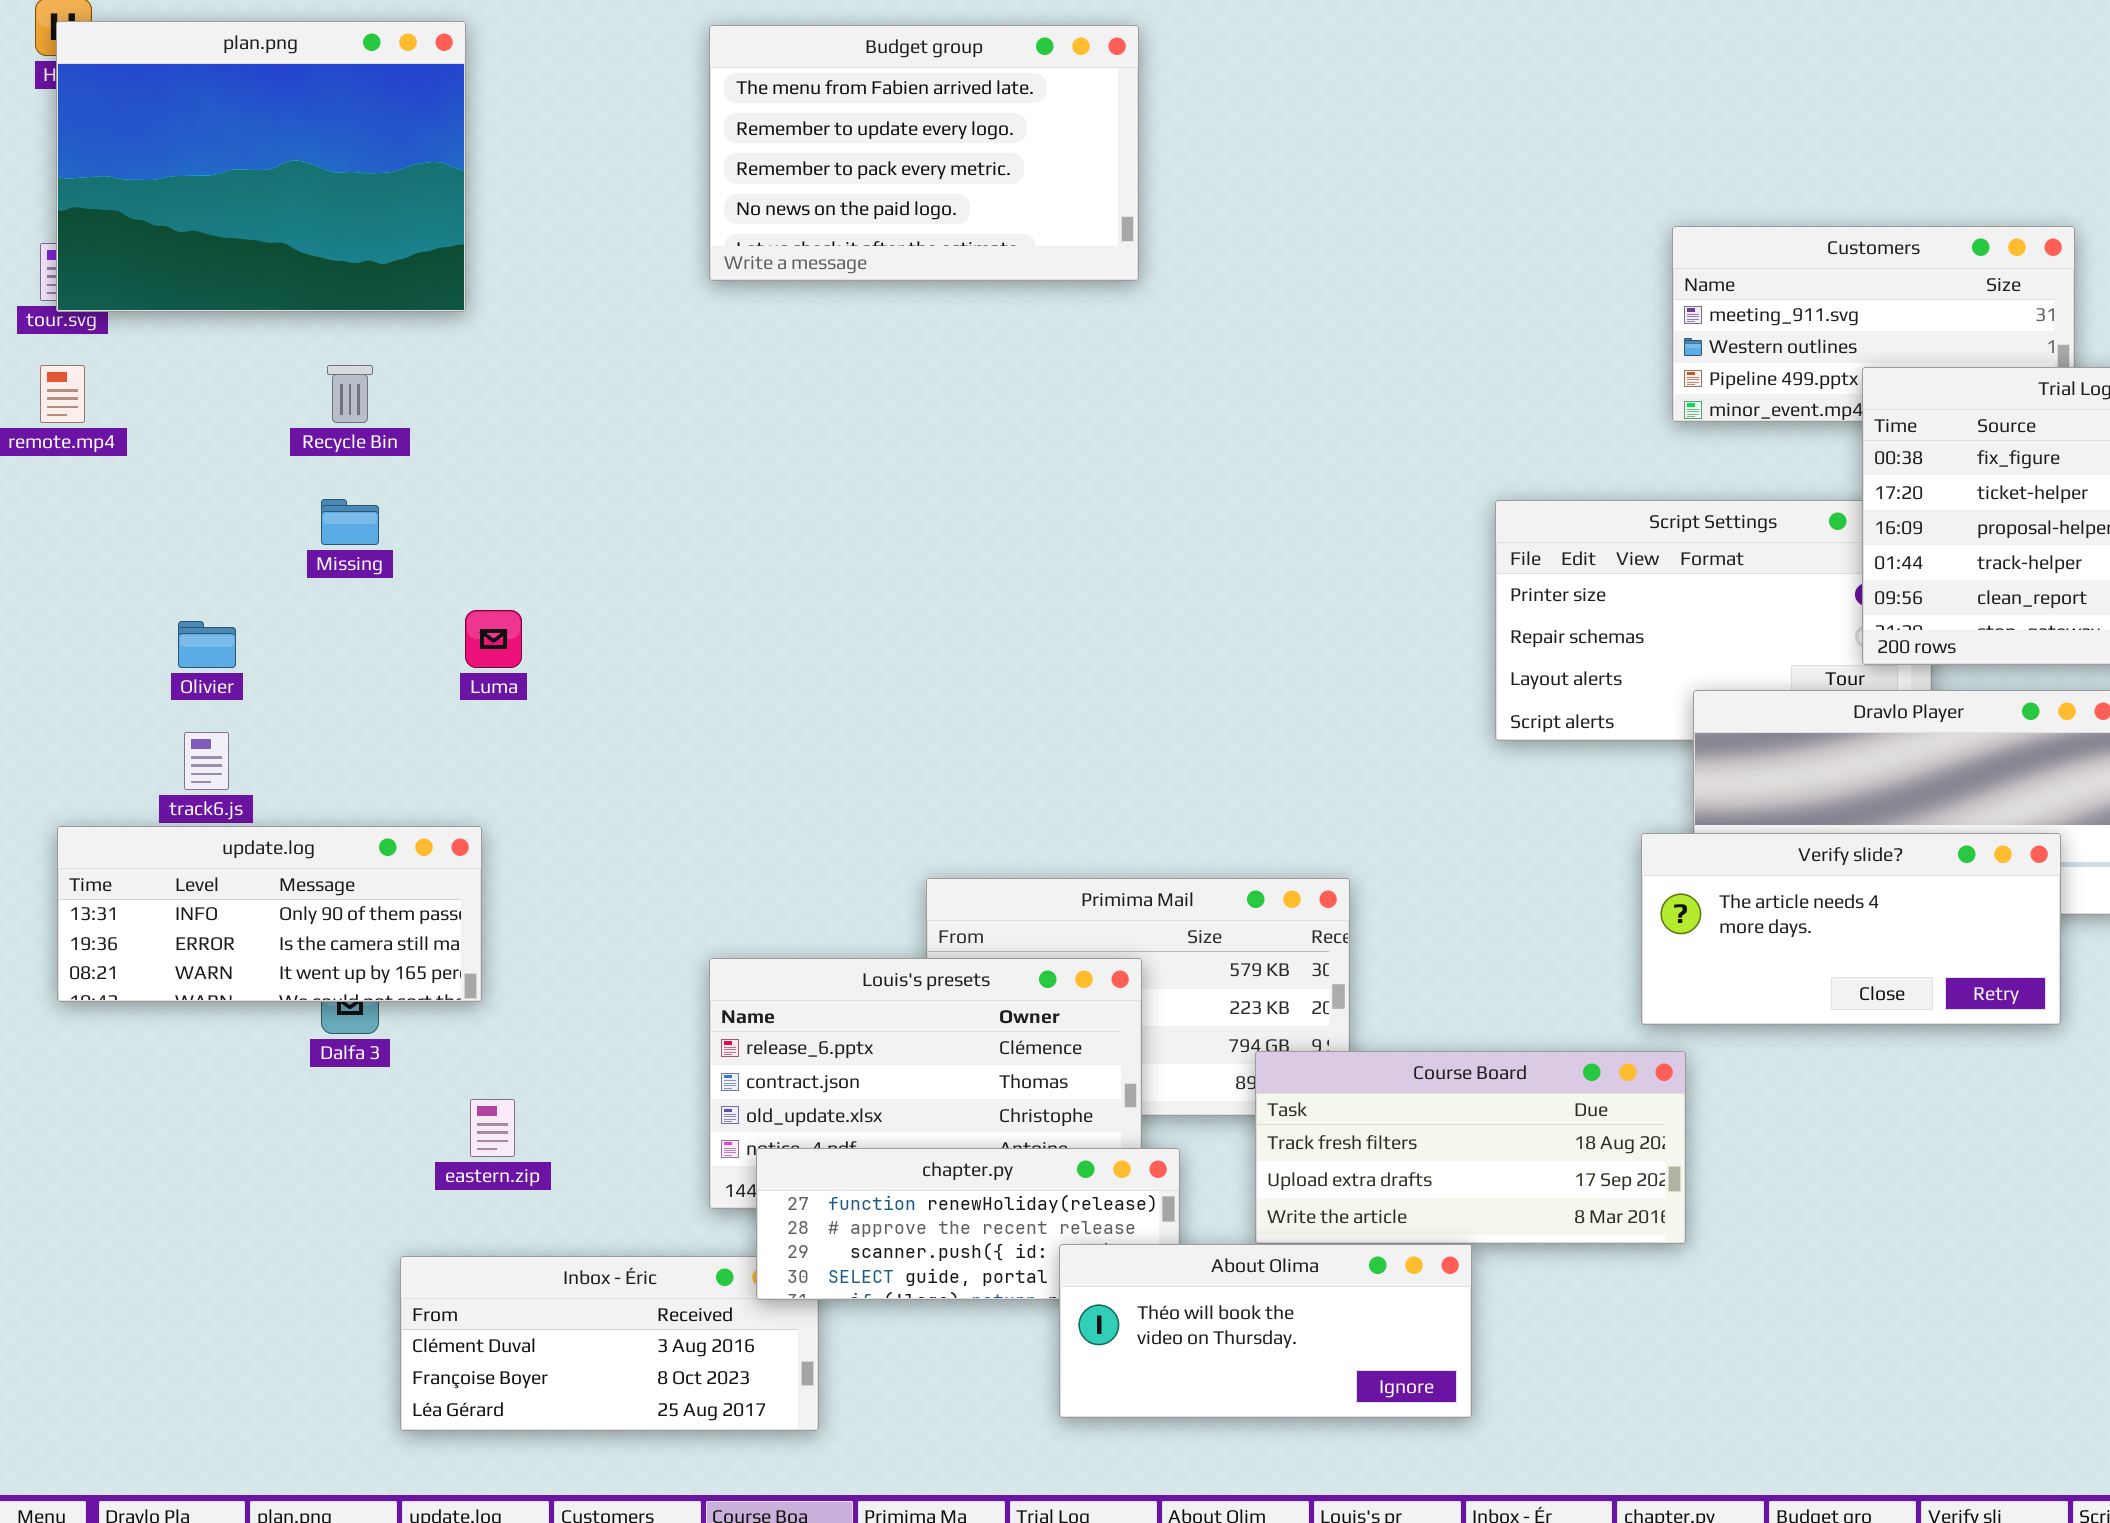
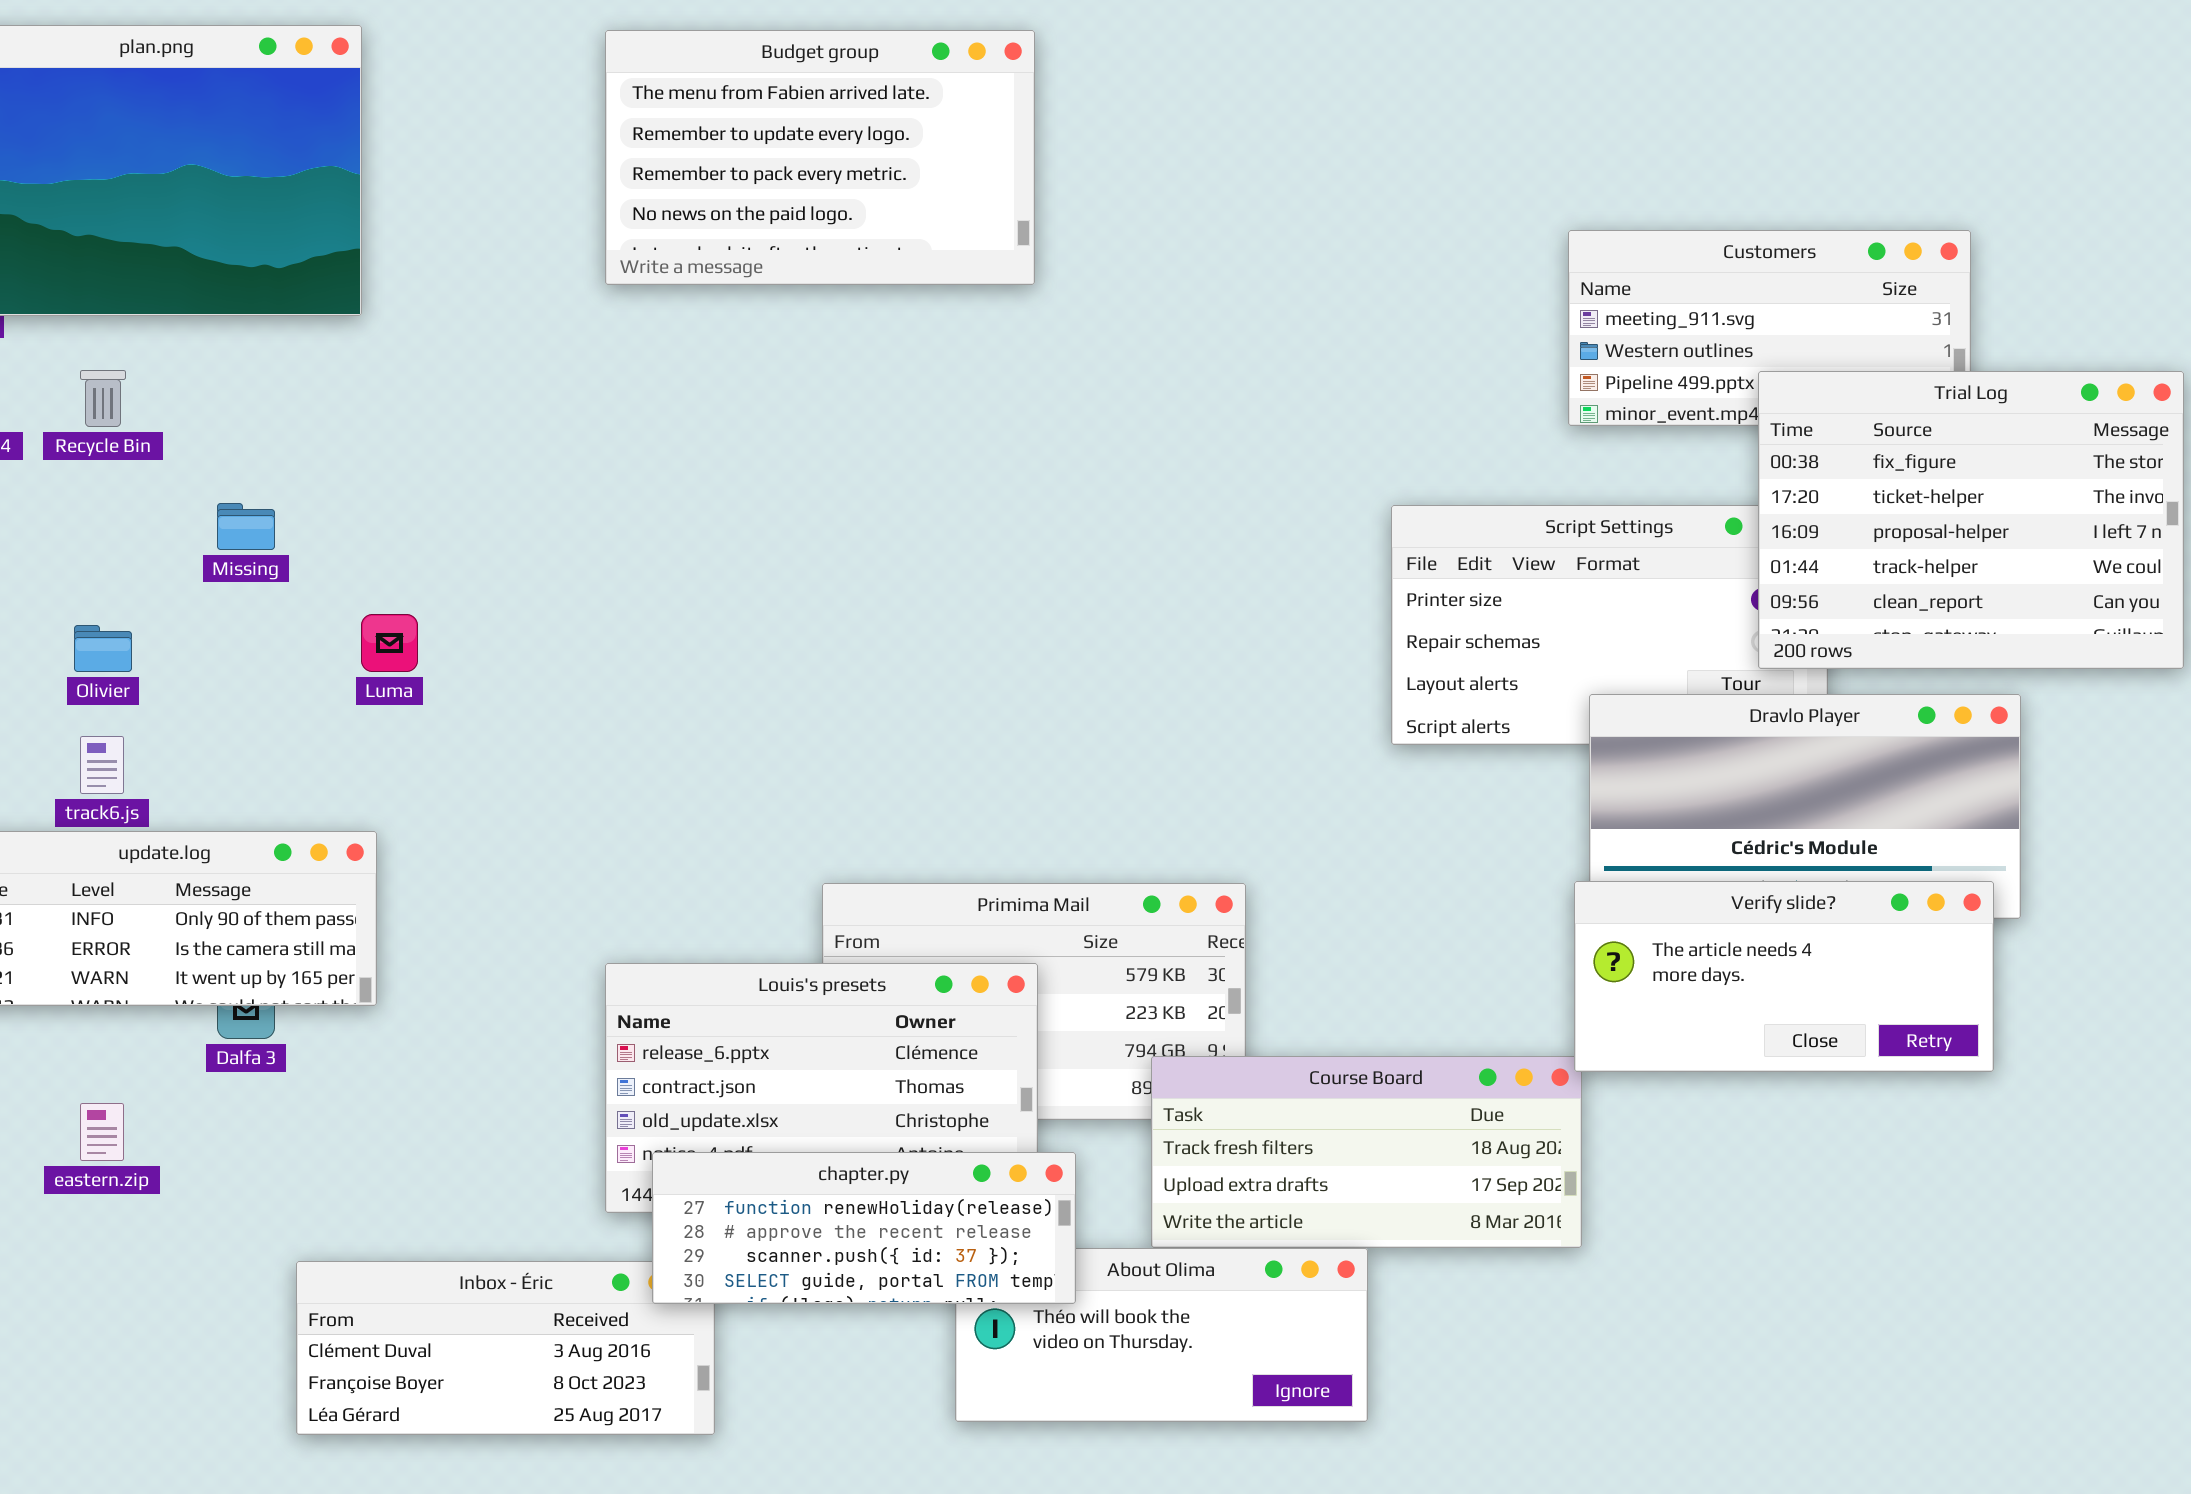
Recycle Bin: [327,365,373,423] -> [80,370,126,427], moved
Verify slide?: [1641,833,2061,1025] -> [1574,881,1994,1072], moved
eastern.zip: [470,1099,515,1157] -> [80,1103,124,1161], moved
chapter.py: [756,1148,1180,1300] -> [652,1152,1076,1304], raised

